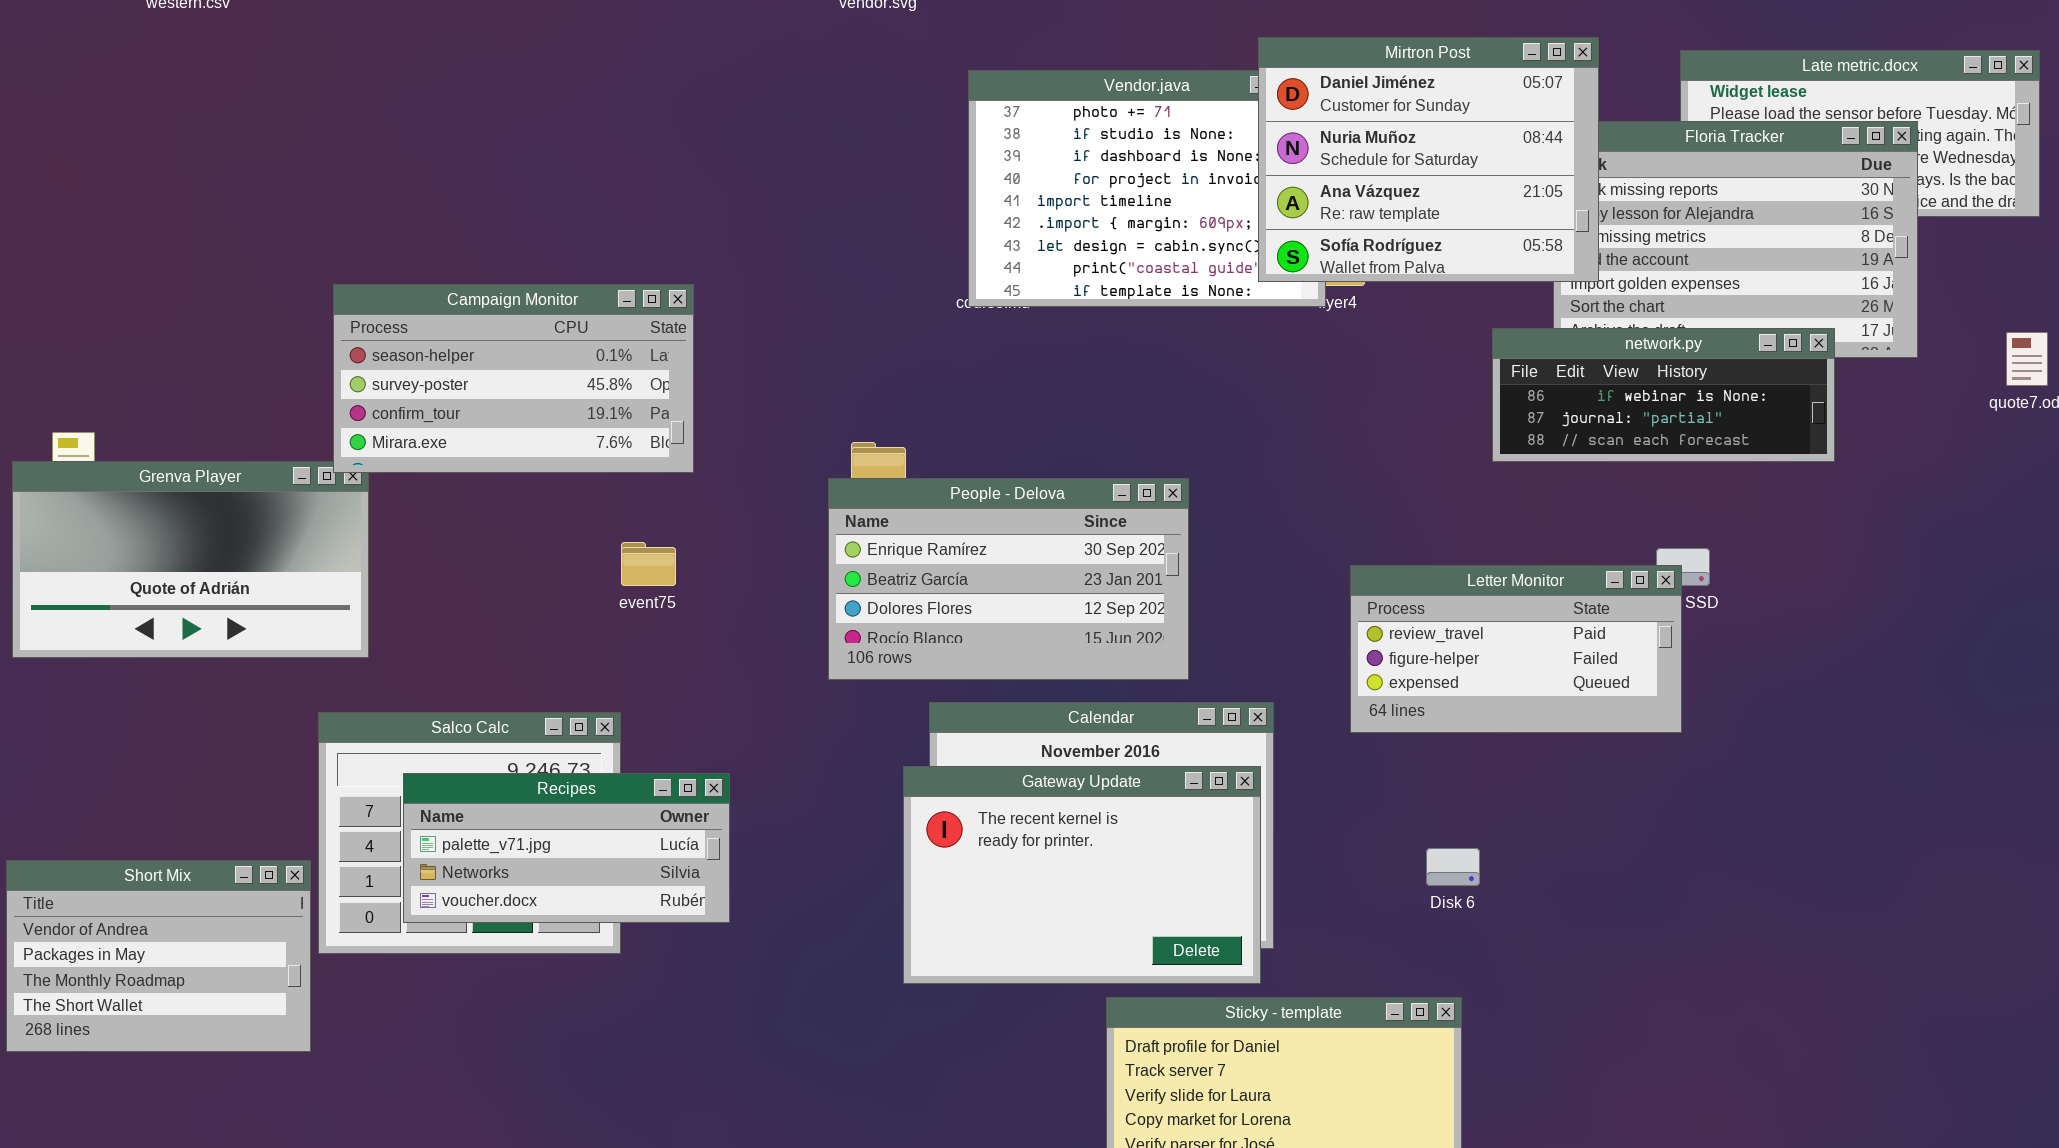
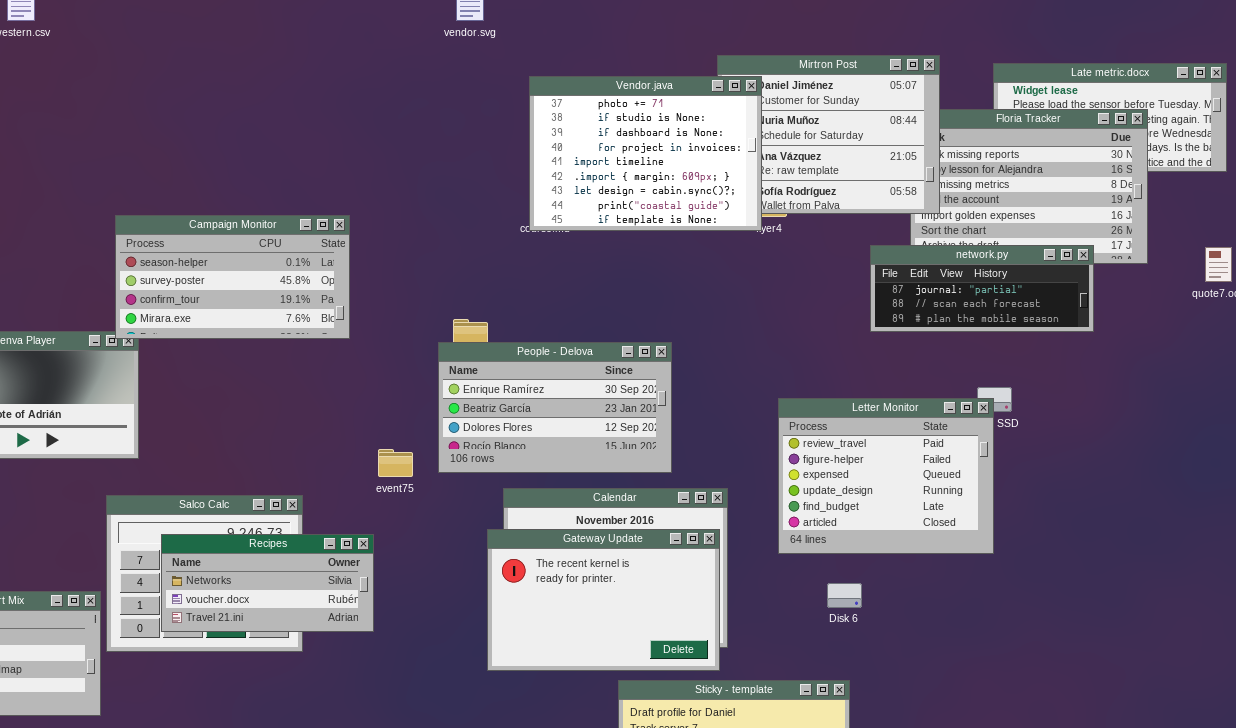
Vendor.java: [968,70,1326,307] -> [529,76,762,231], raised
network.py: [1492,328,1835,462] -> [870,245,1094,332], scrolled down 1 row
event75: [621,542,676,586] -> [378,449,413,477], moved
Letter Monitor: [1350,565,1682,733] -> [778,398,994,554], resized
Recipes: [403,773,730,923] -> [161,534,374,632], scrolled down 1 row

